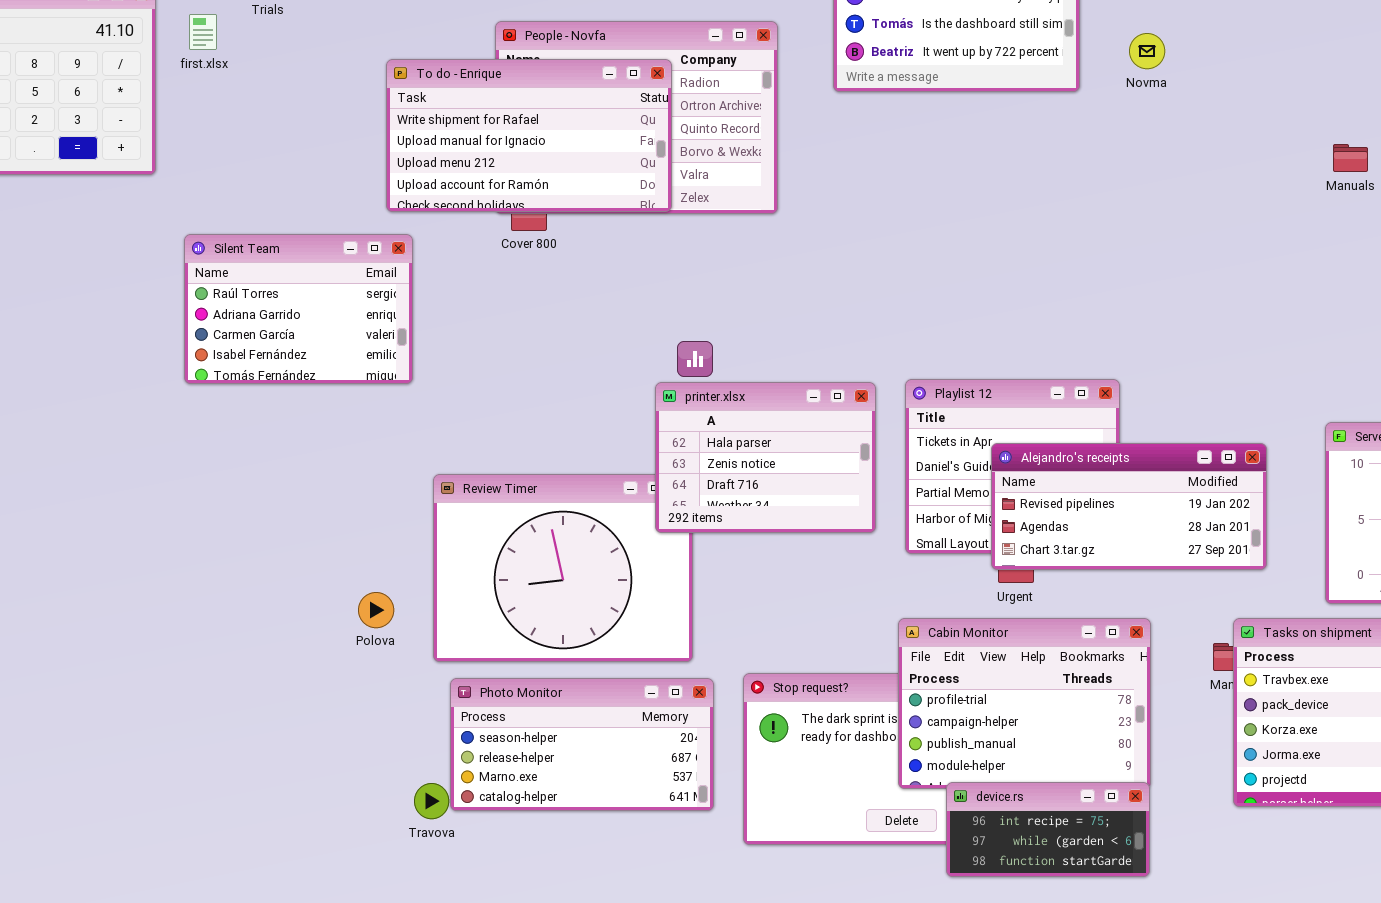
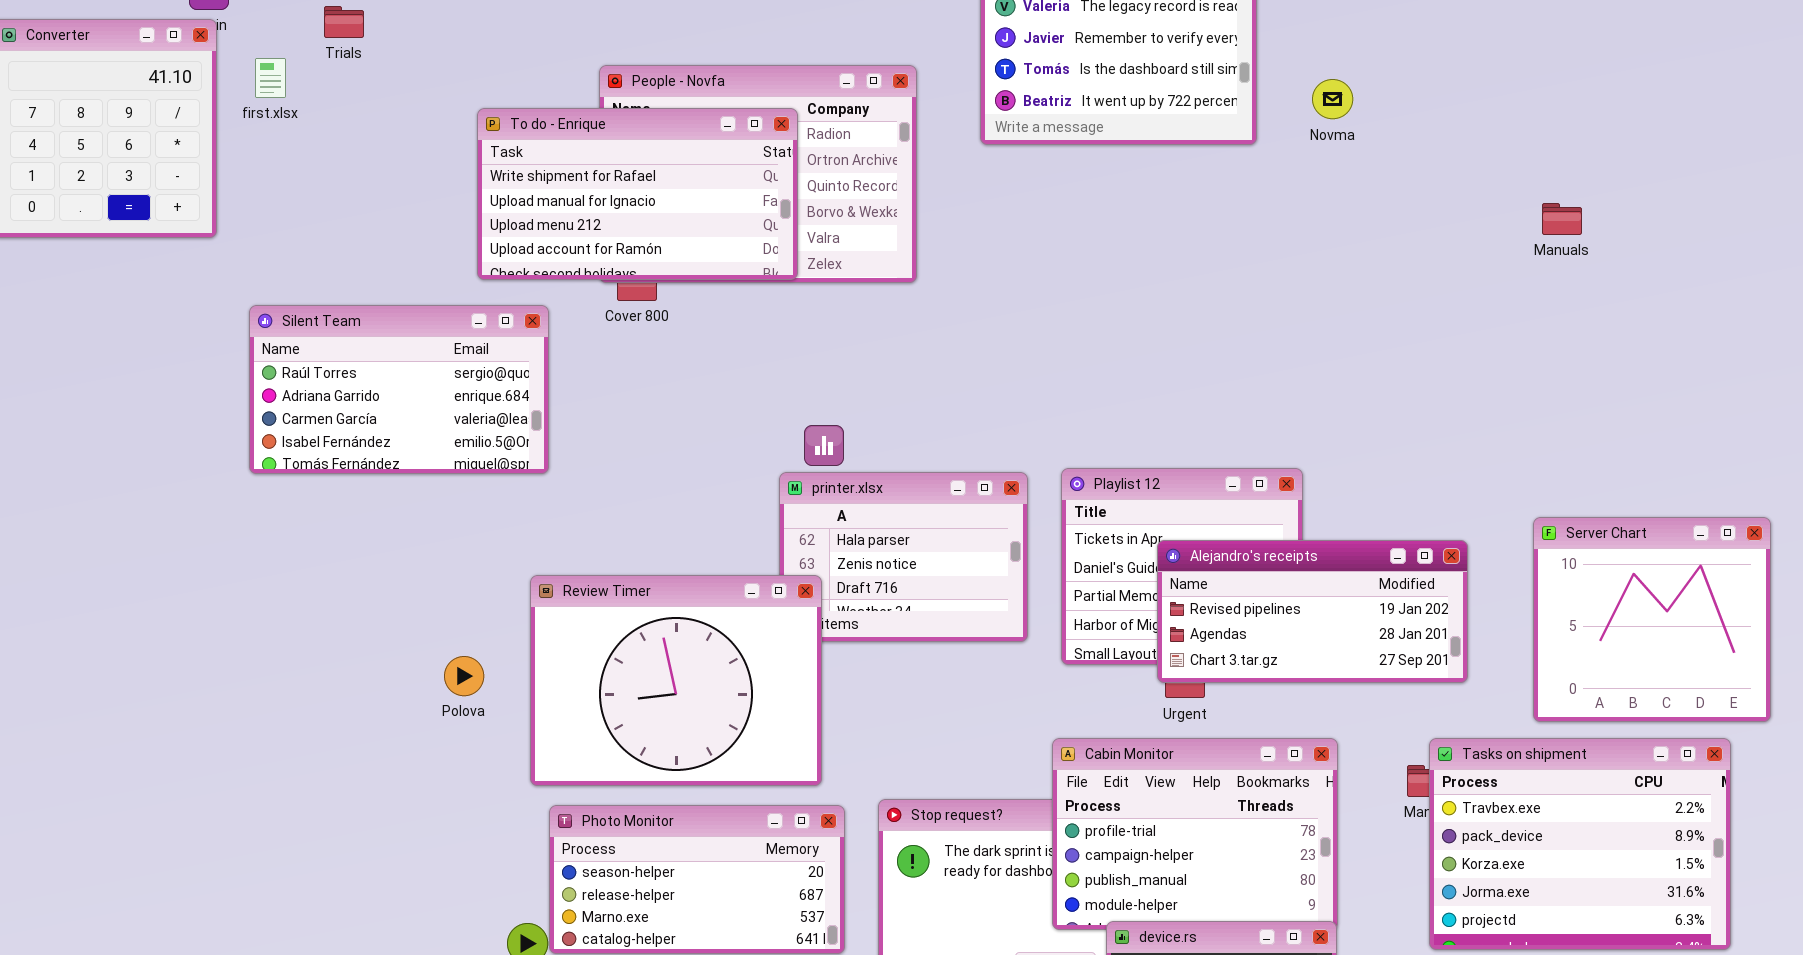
Silent Team: [184,234,413,384] -> [249,305,549,474], resized
Review Timer: [433,474,693,662] -> [530,575,822,786], raised
Polova: [358,592,394,628] -> [444,656,484,696], moved

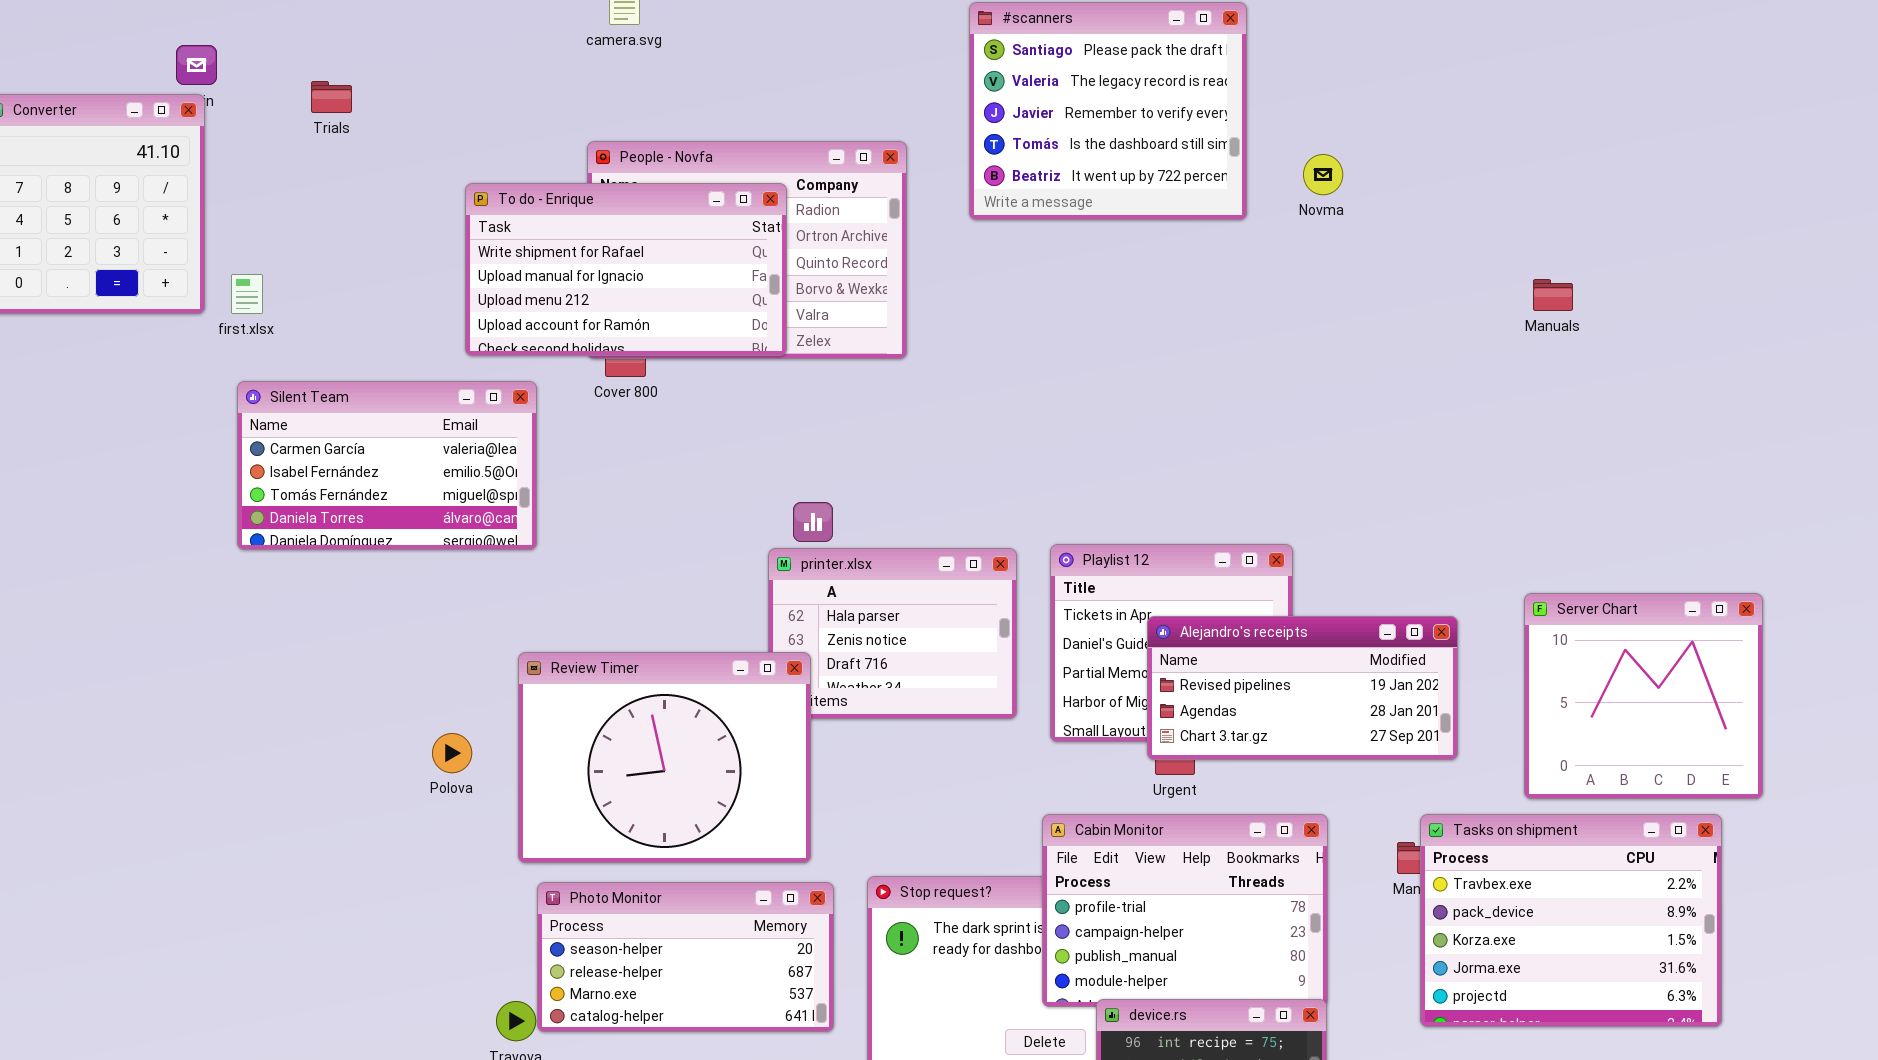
first.xlsx: [255,58,286,98] -> [231,274,263,314], moved
Silent Team: [249,305,549,474] -> [237,381,537,550], scrolled down 2 rows

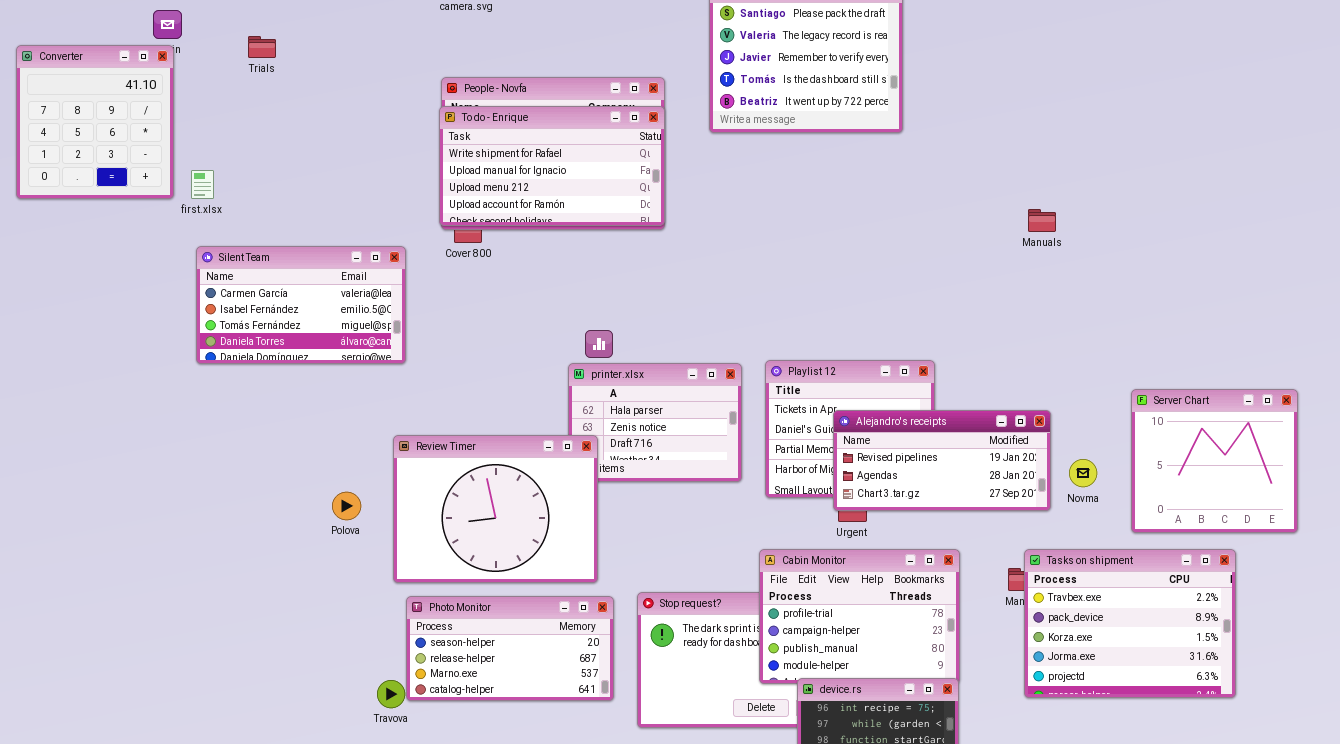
Novma: [1303,154,1343,195] -> [1069,459,1097,487], moved
To do - Enrique: [465,183,787,356] -> [439,106,665,226], moved
Manuals: [1533,279,1573,311] -> [1028,209,1056,232], moved
Server Chart: [1524,593,1763,799] -> [1131,389,1298,533], moved

